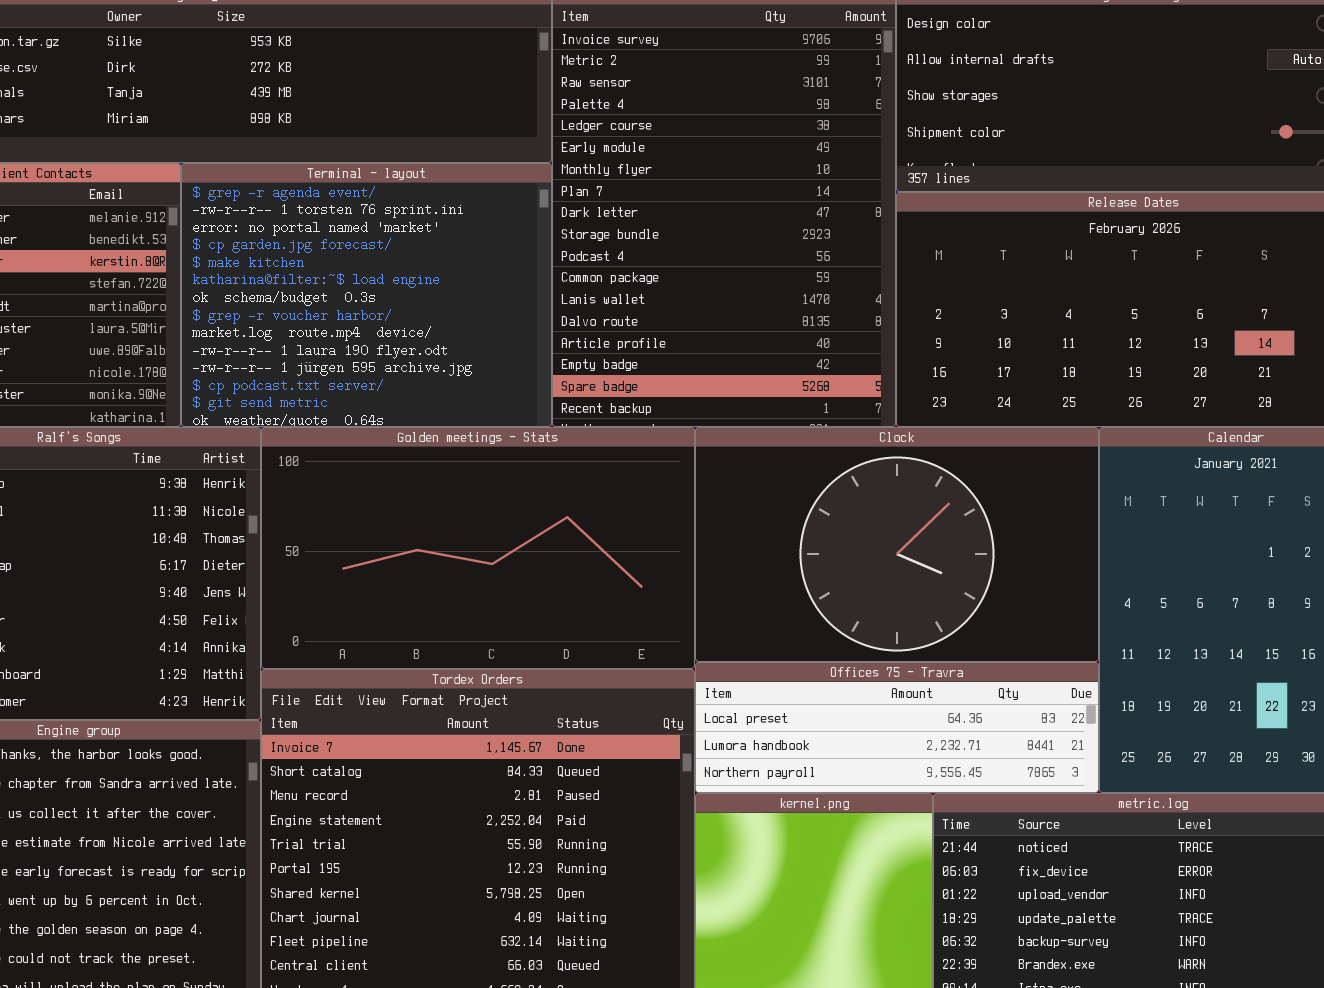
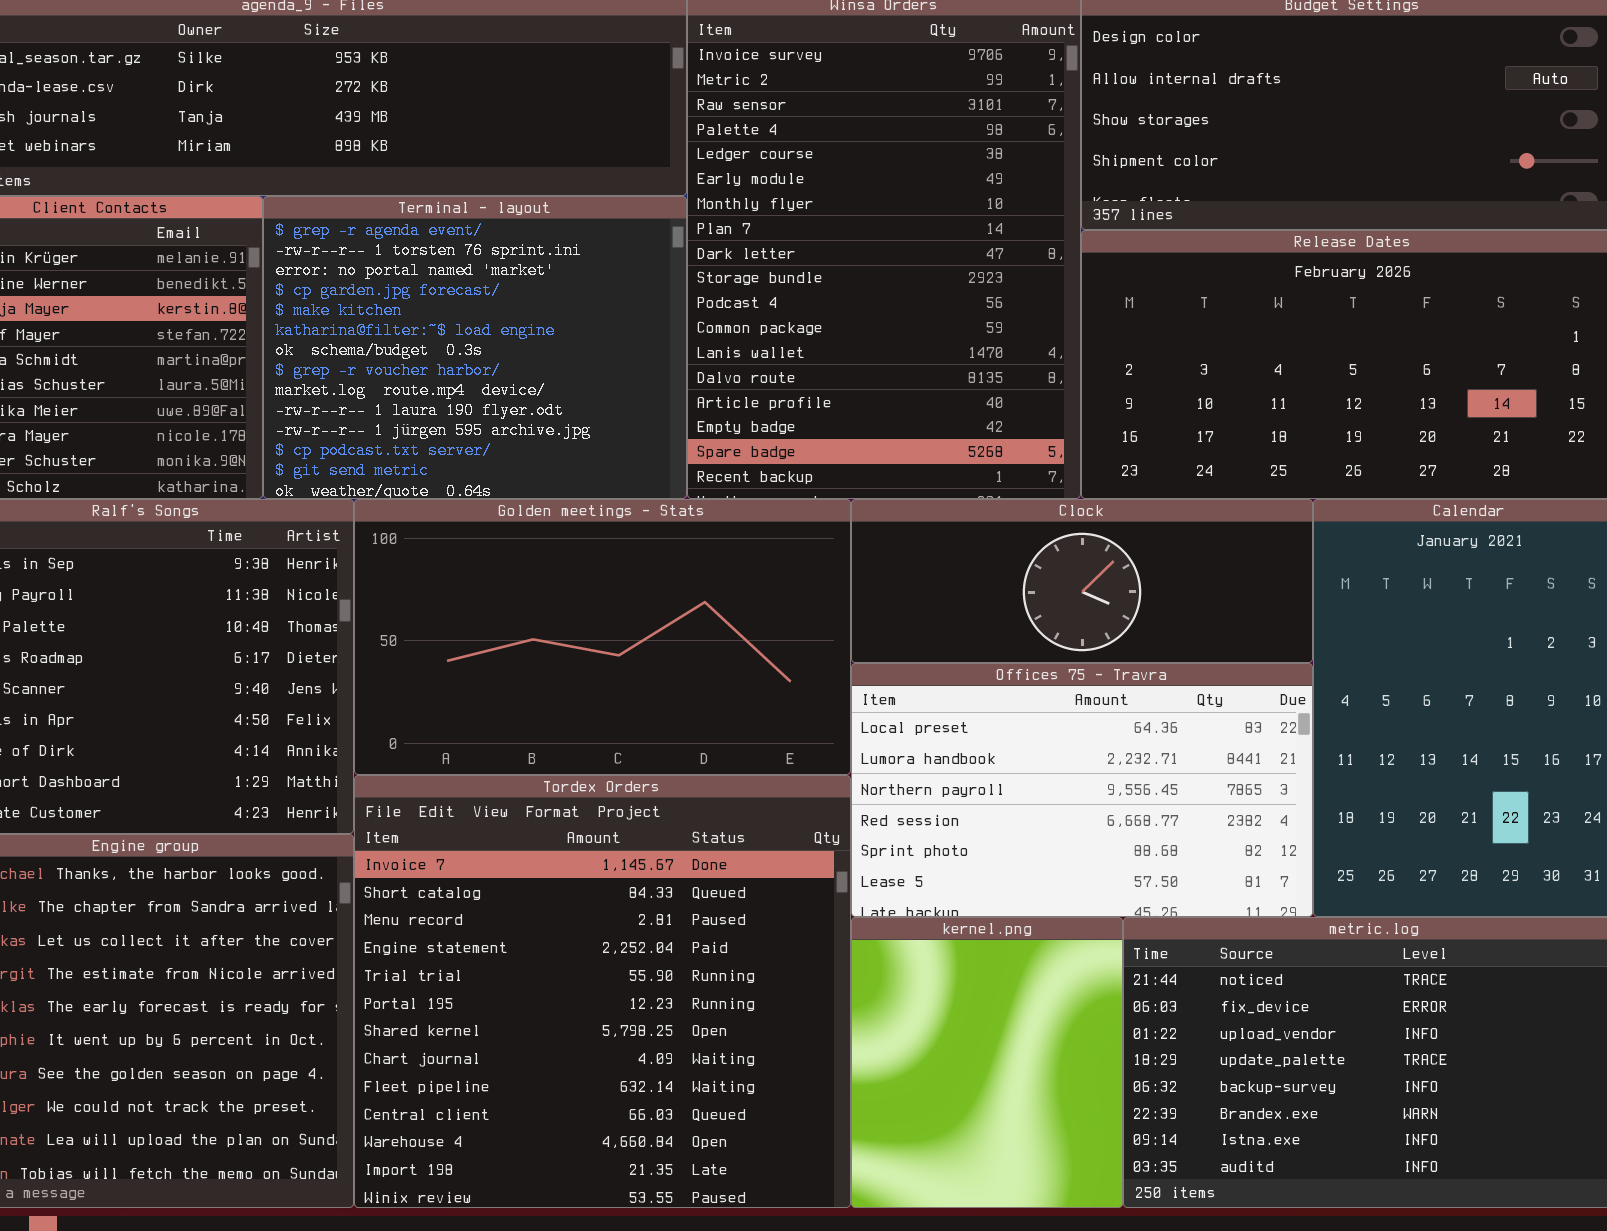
Clock: [695,427,1099,662] -> [851,499,1313,663], resized
Offices 75 - Travra: [695,662,1099,793] -> [851,663,1313,917], resized

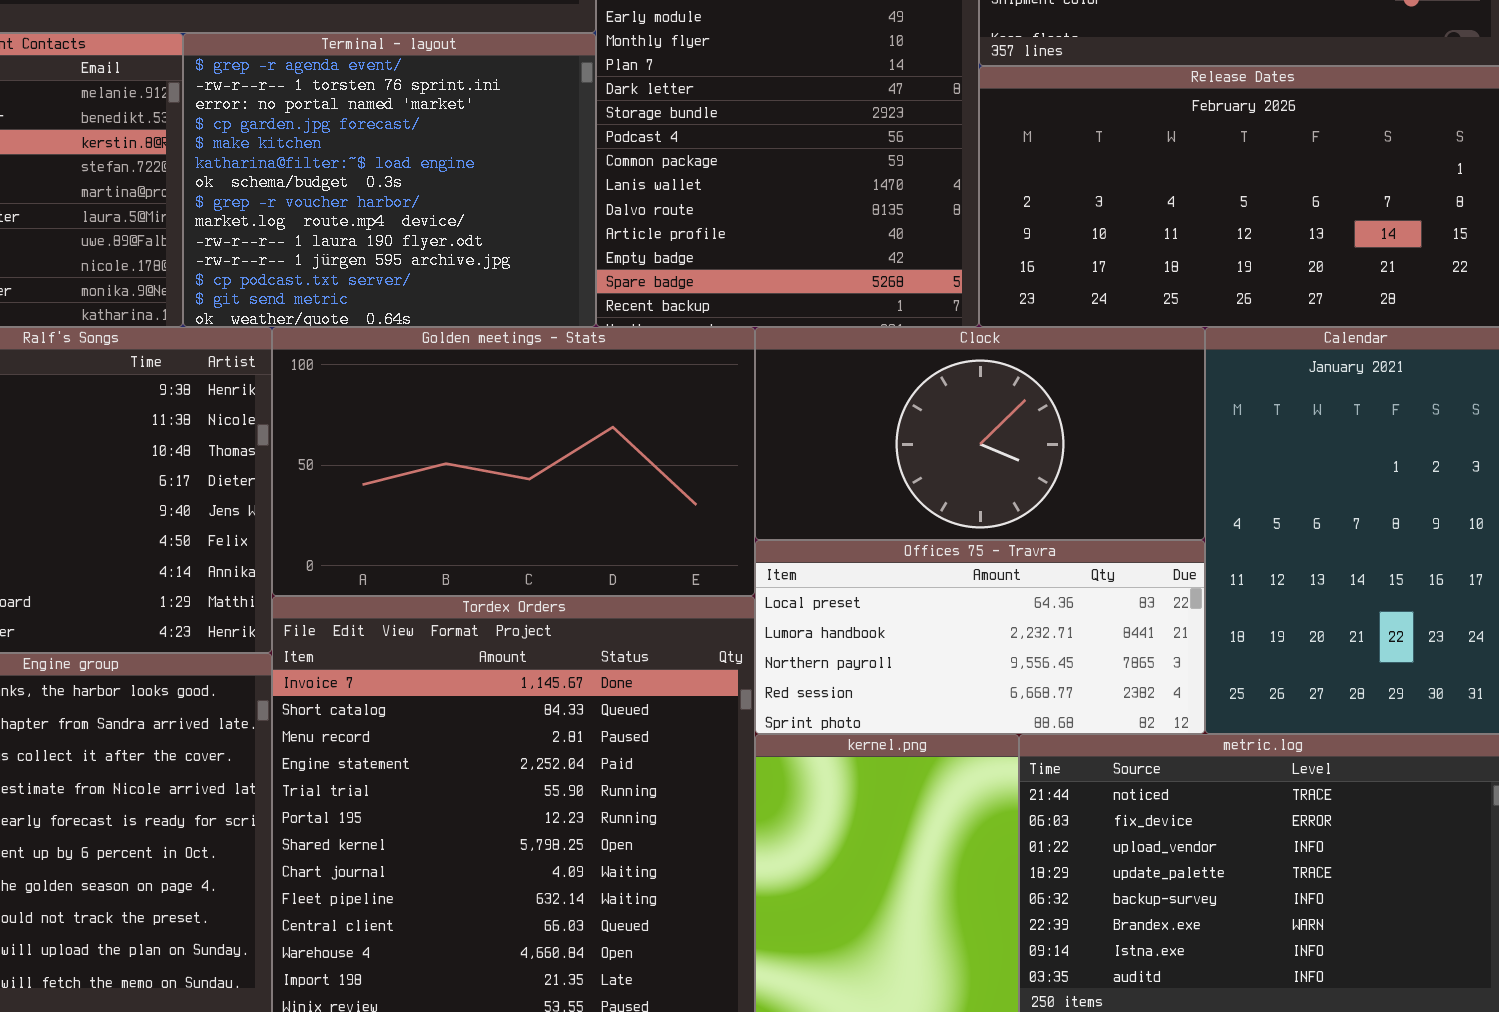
Clock: [851,499,1313,663] -> [755,327,1205,540], resized
Offices 75 - Travra: [851,663,1313,917] -> [755,540,1205,734], resized

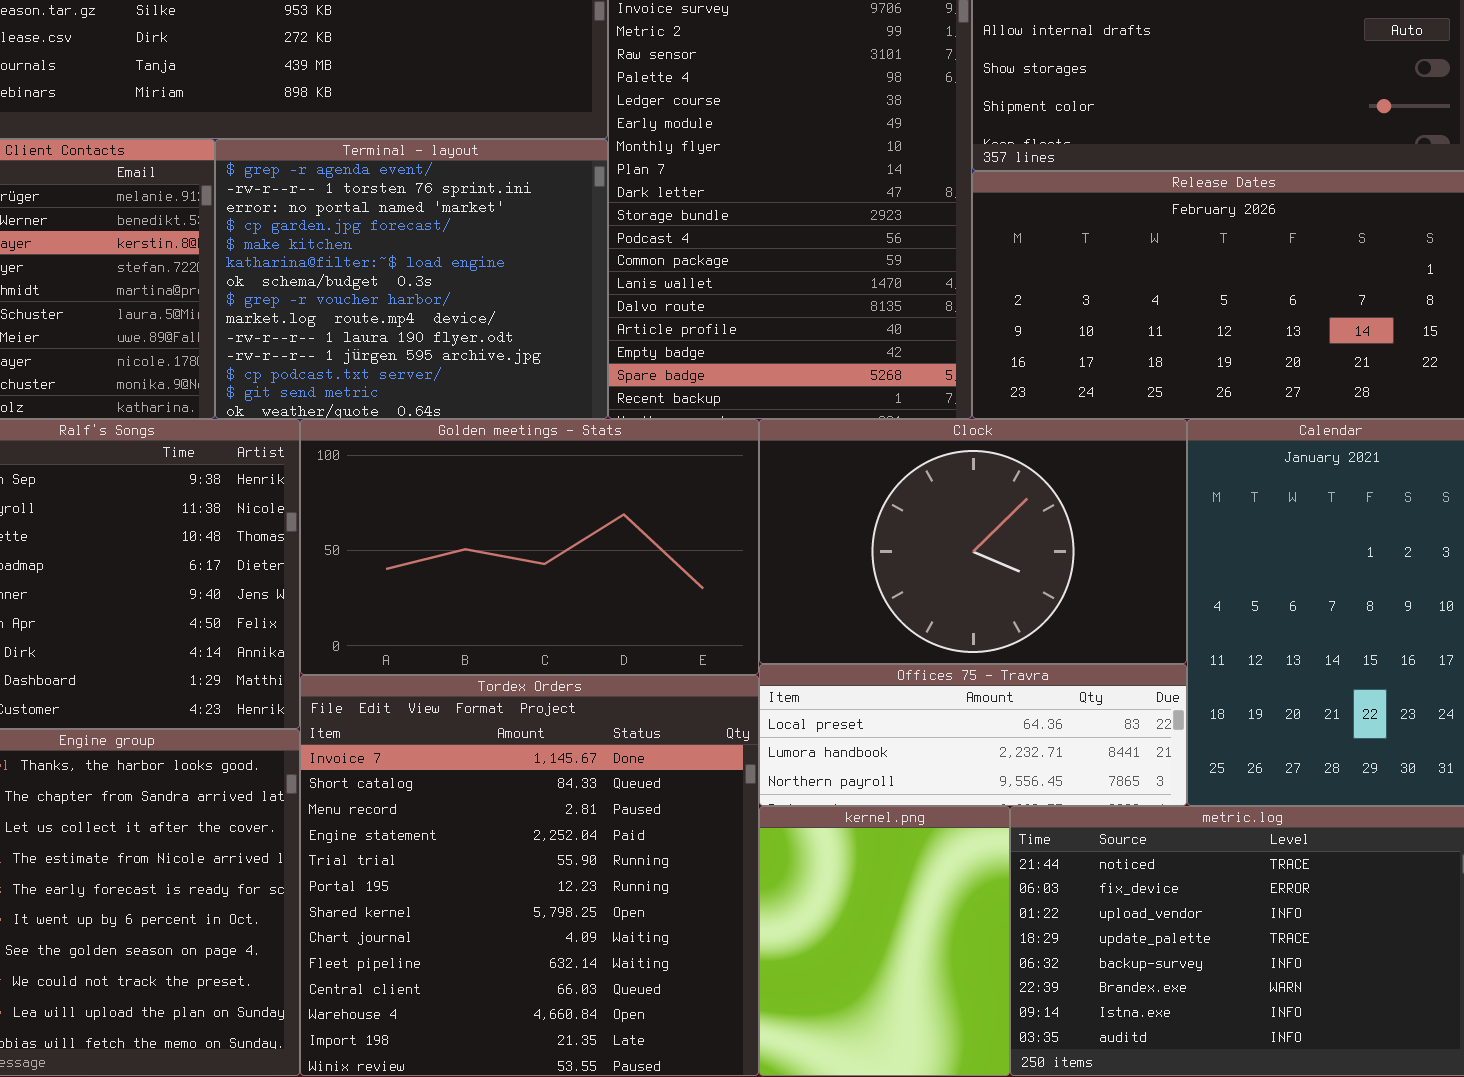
Clock: [755,327,1205,540] -> [759,419,1187,664], resized
Offices 75 - Travra: [755,540,1205,734] -> [759,664,1187,806], resized

